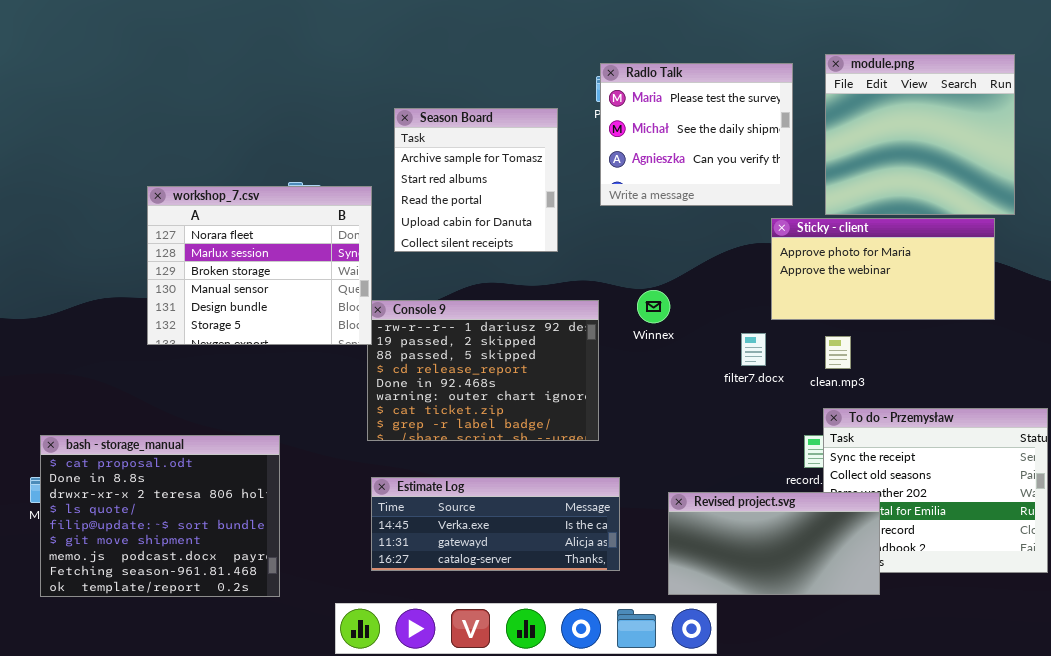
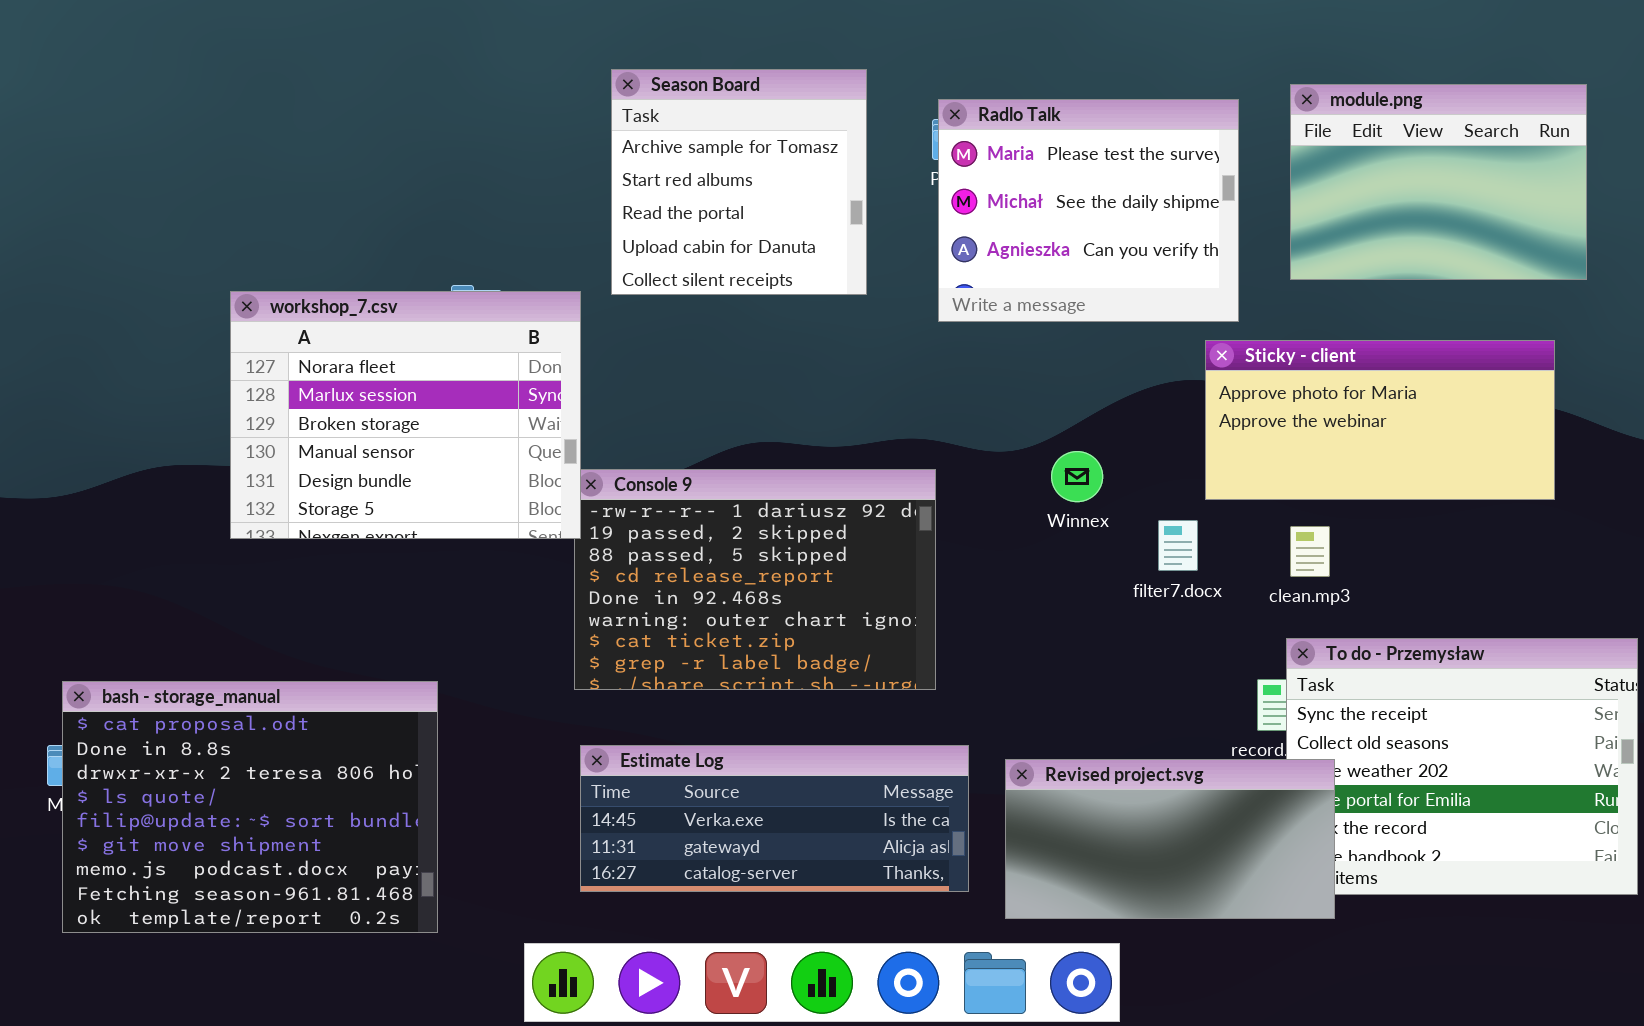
module.png: [825,54,1015,215] -> [1290,84,1587,280], resized
Season Board: [394,108,558,252] -> [611,69,867,295], moved
Winnex: [637,290,670,323] -> [1051,451,1103,502], moved
Revised project.svg: [668,492,880,595] -> [1005,759,1335,919], moved

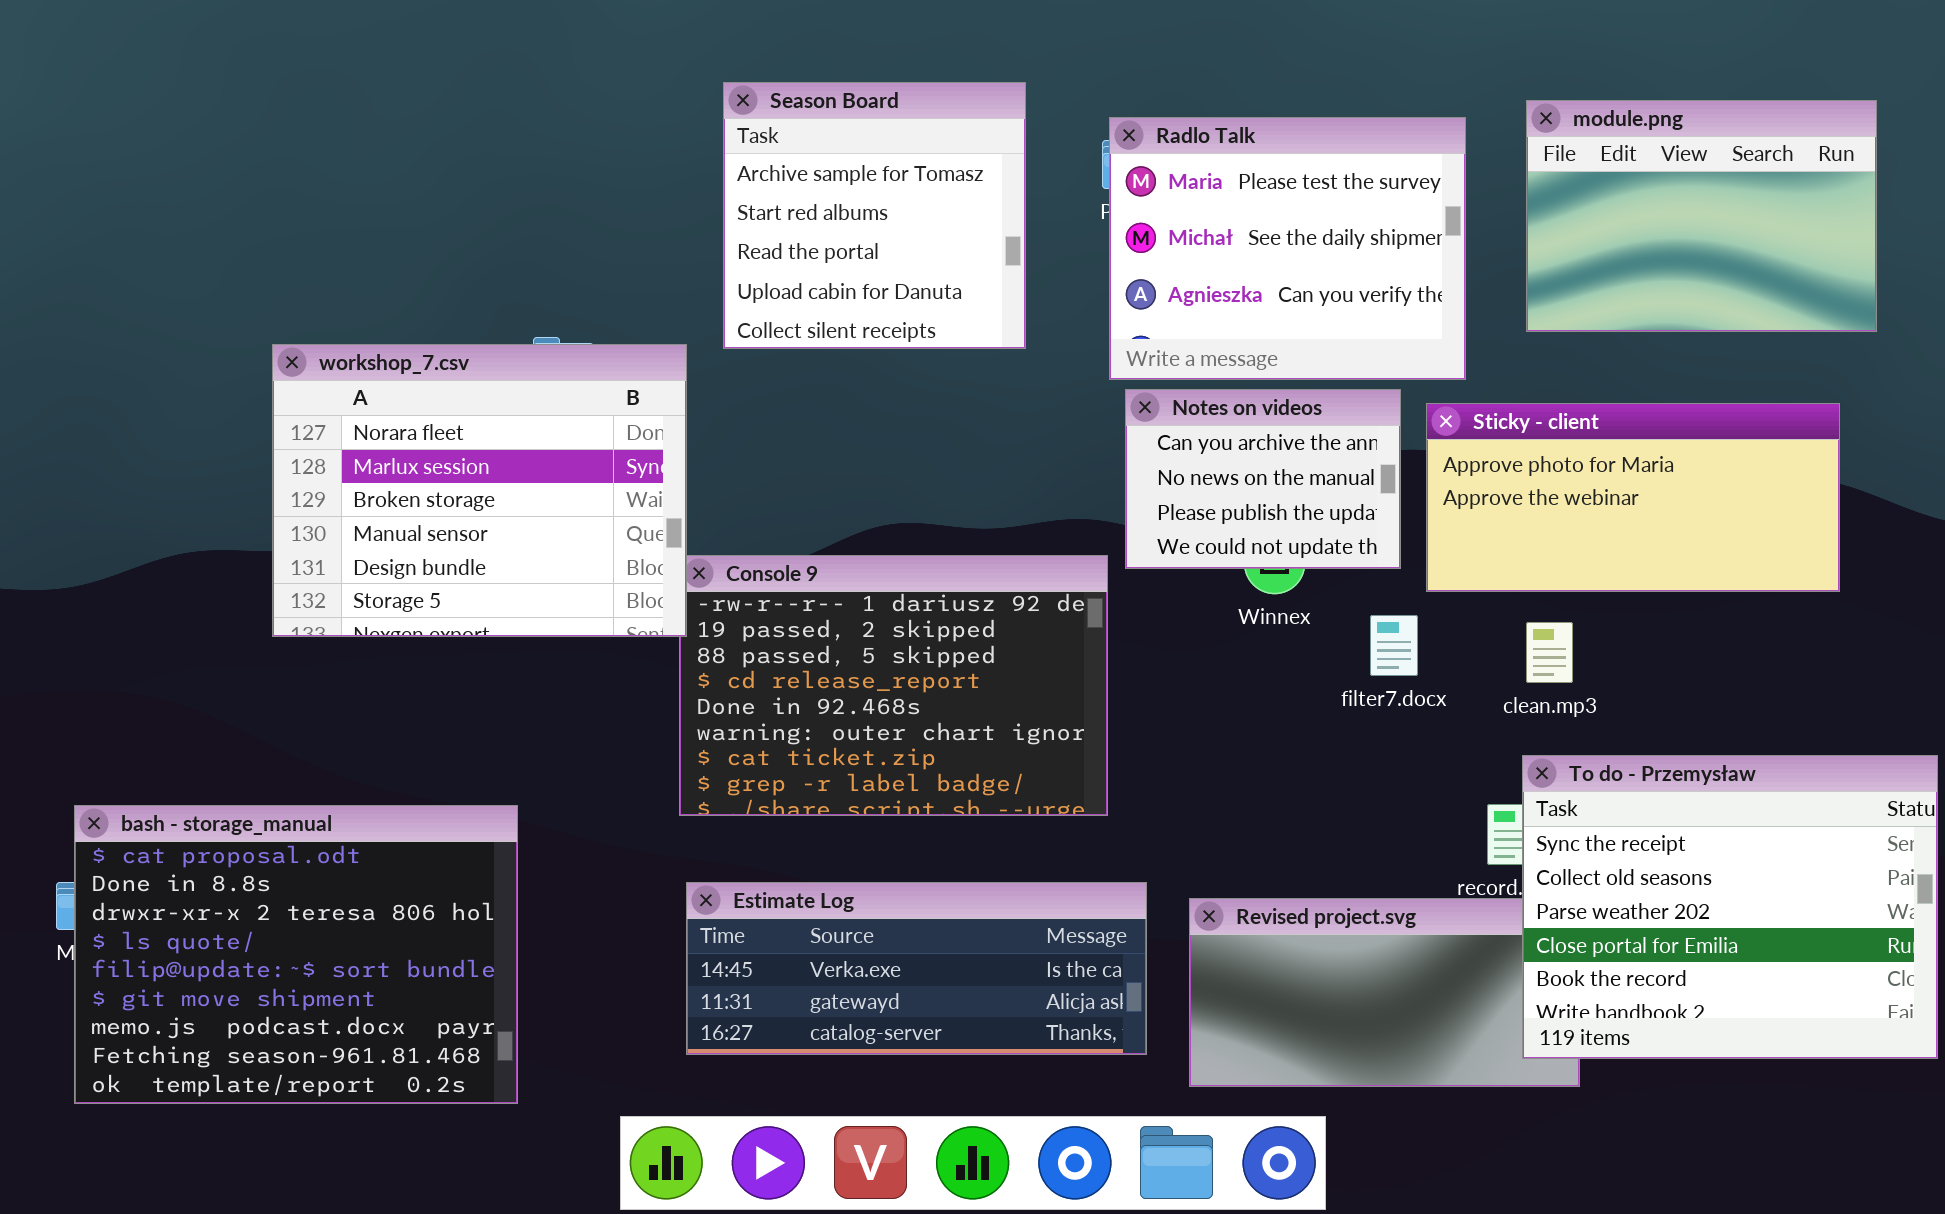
Notes on videos: none -> [1125,389,1401,569], opened
To do - Przemysław: [1286,638,1638,895] -> [1522,755,1938,1059], raised

